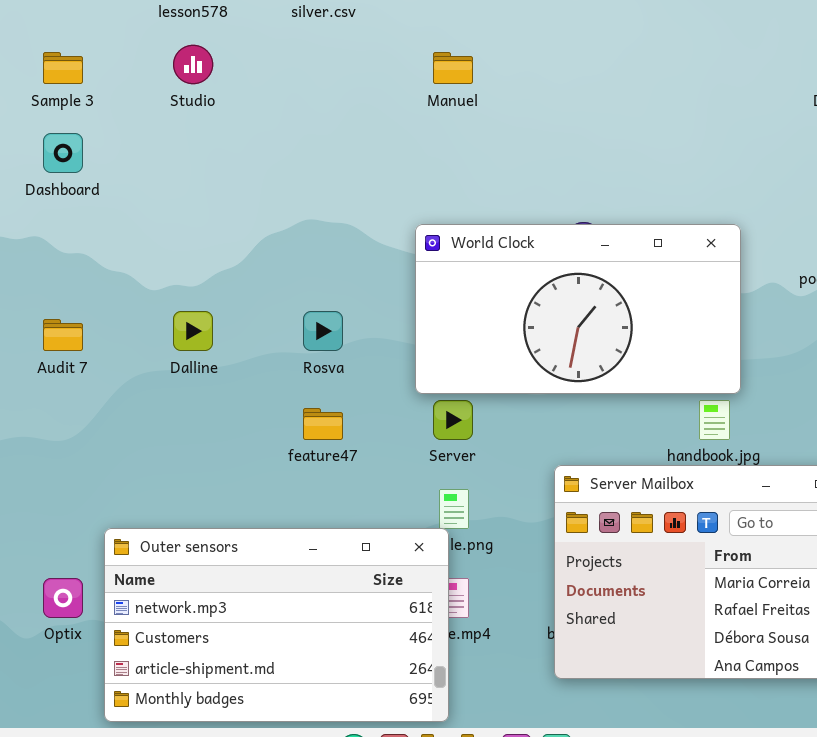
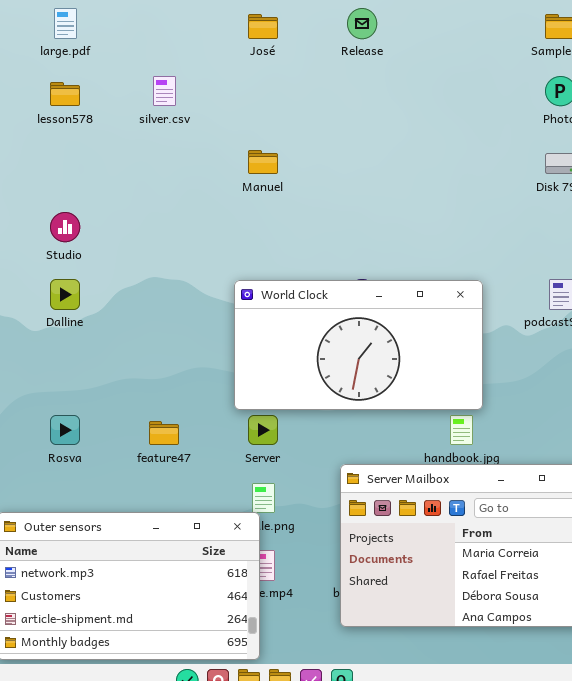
Studio: [173,45,213,84] -> [50,212,80,242], moved
Dalline: [173,311,213,351] -> [50,279,80,310], moved
Rosva: [303,311,343,351] -> [50,415,80,445], moved

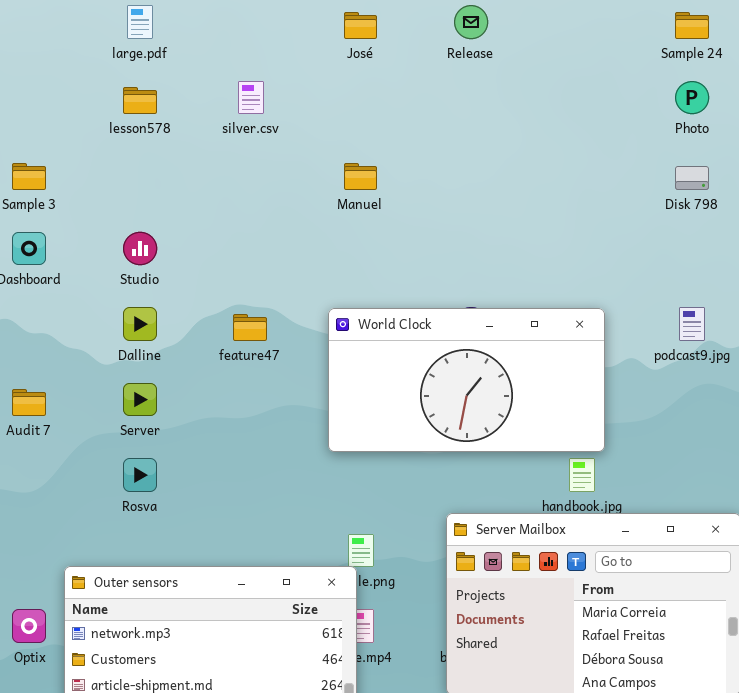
Server: [248,415,278,445] -> [123,383,157,416], moved
feature47: [149,421,179,445] -> [233,314,267,341], moved

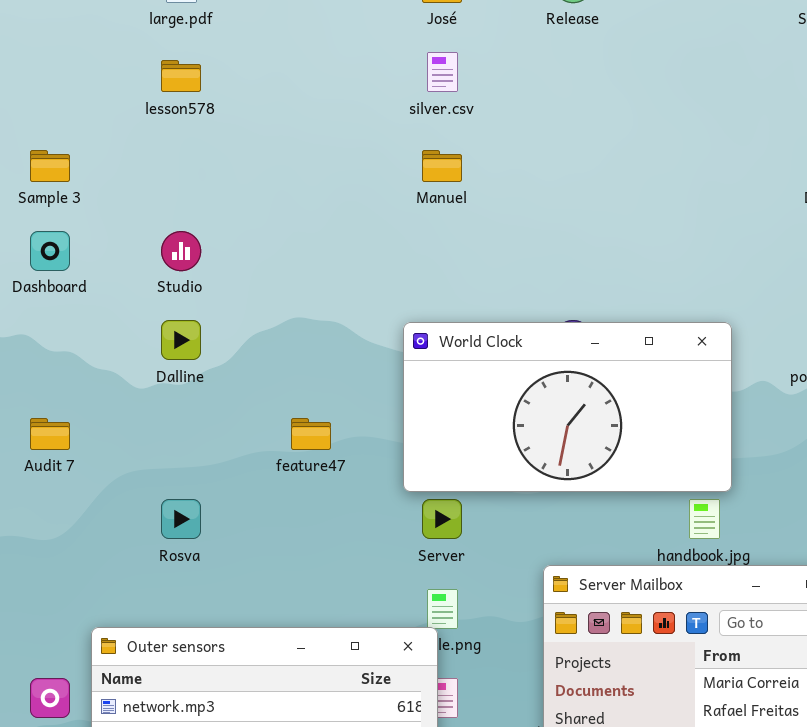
silver.csv: [238,81,264,114] -> [427,52,458,92], moved
feature47: [233,314,267,341] -> [291,418,331,450], moved
Server: [123,383,157,416] -> [422,499,462,539], moved

